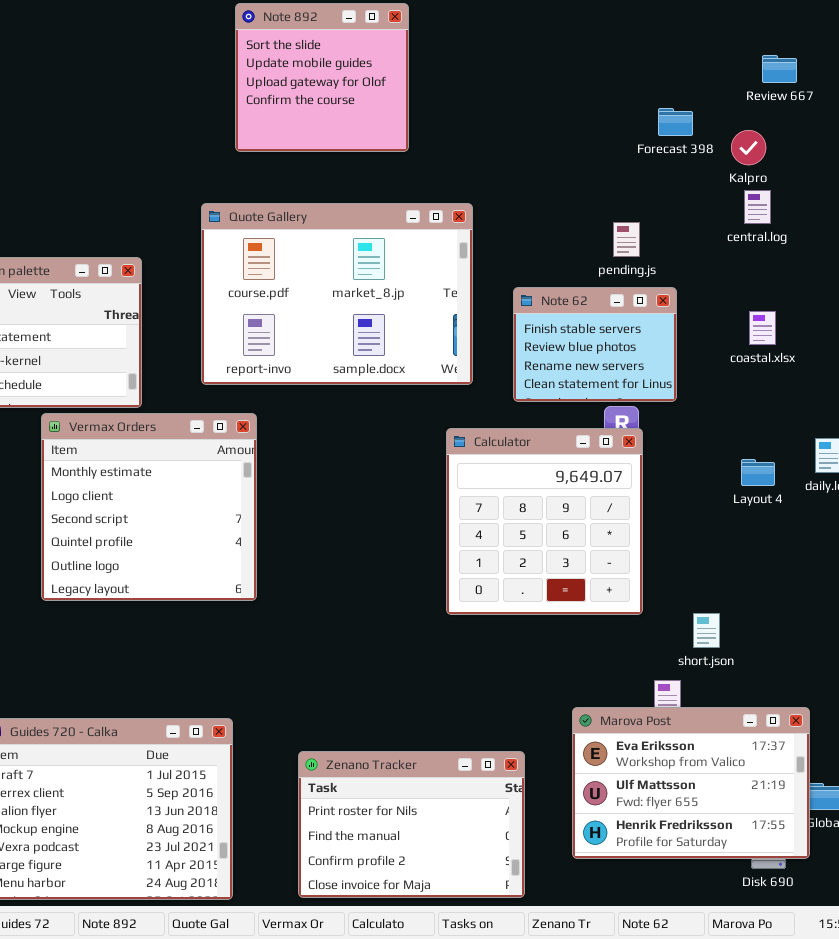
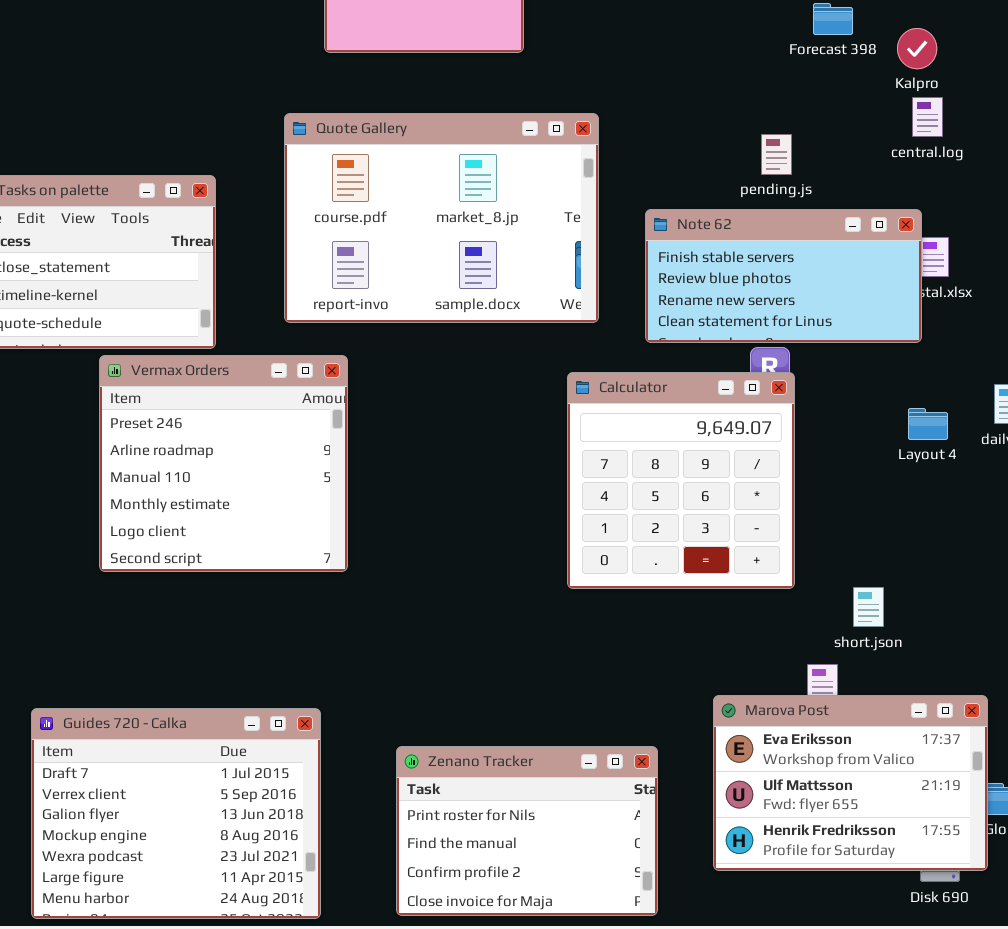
Note 62: [513,287,677,402] -> [645,209,922,343], resized
Vermax Orders: [41,413,257,601] -> [99,355,348,572], scrolled up 3 rows

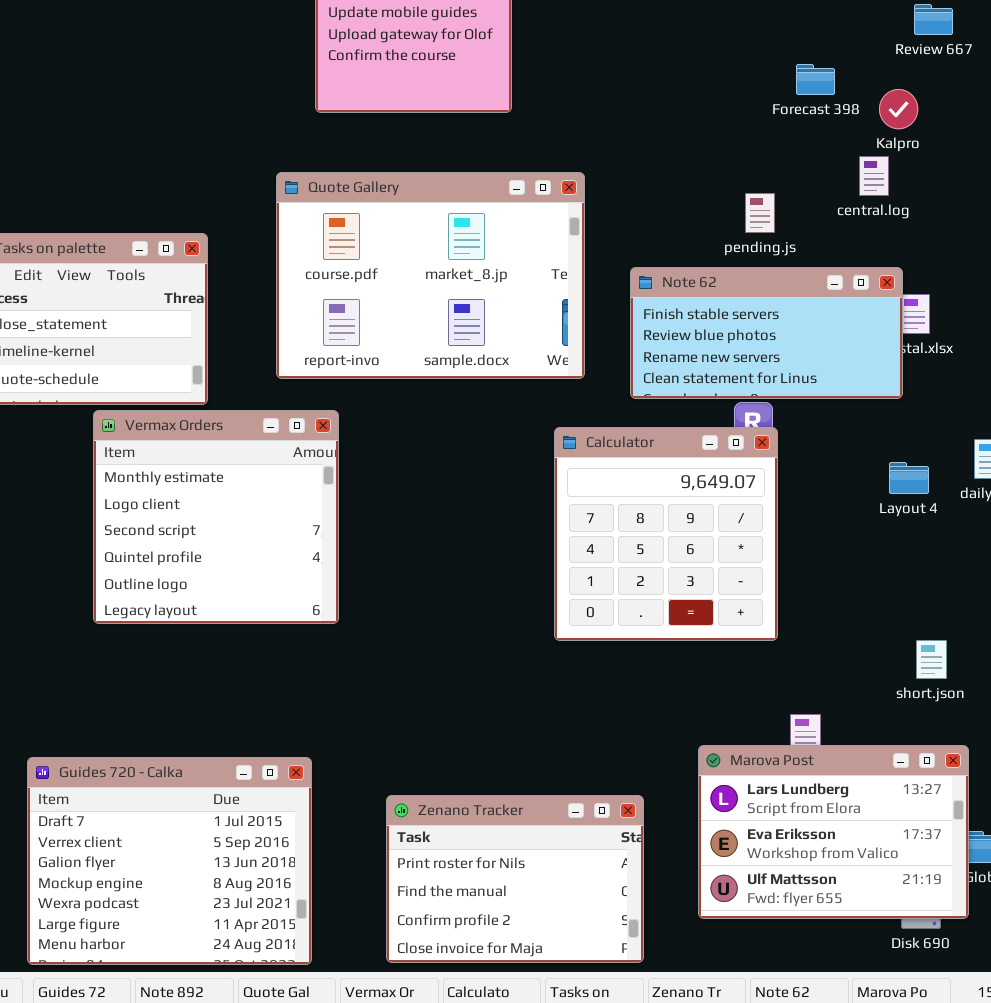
central.log: [912,97,943,137] -> [859,156,889,196], moved
Vermax Orders: [99,355,348,572] -> [93,410,339,624], scrolled down 3 rows
short.json: [853,587,884,627] -> [916,640,947,679], moved
Marova Post: [713,695,988,871] -> [698,745,969,919], scrolled up 1 row

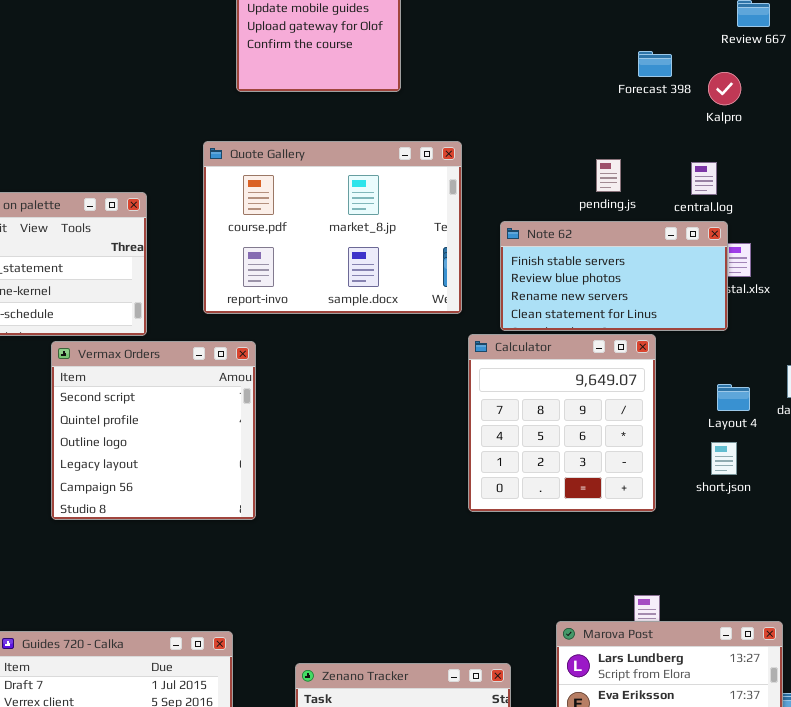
central.log: [859,156,889,196] -> [691,162,717,195], moved
Vermax Orders: [93,410,339,624] -> [51,341,256,520], scrolled down 2 rows
Calculator: [554,427,778,641] -> [468,334,656,512], moved
short.json: [916,640,947,679] -> [711,442,737,475], moved

